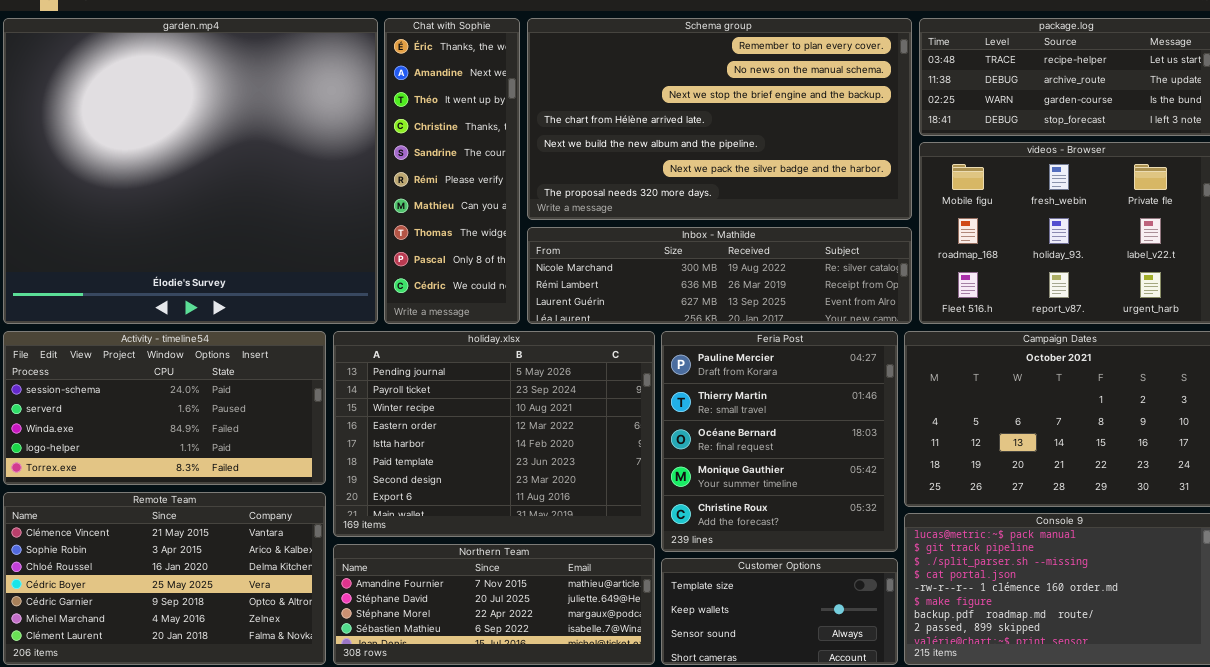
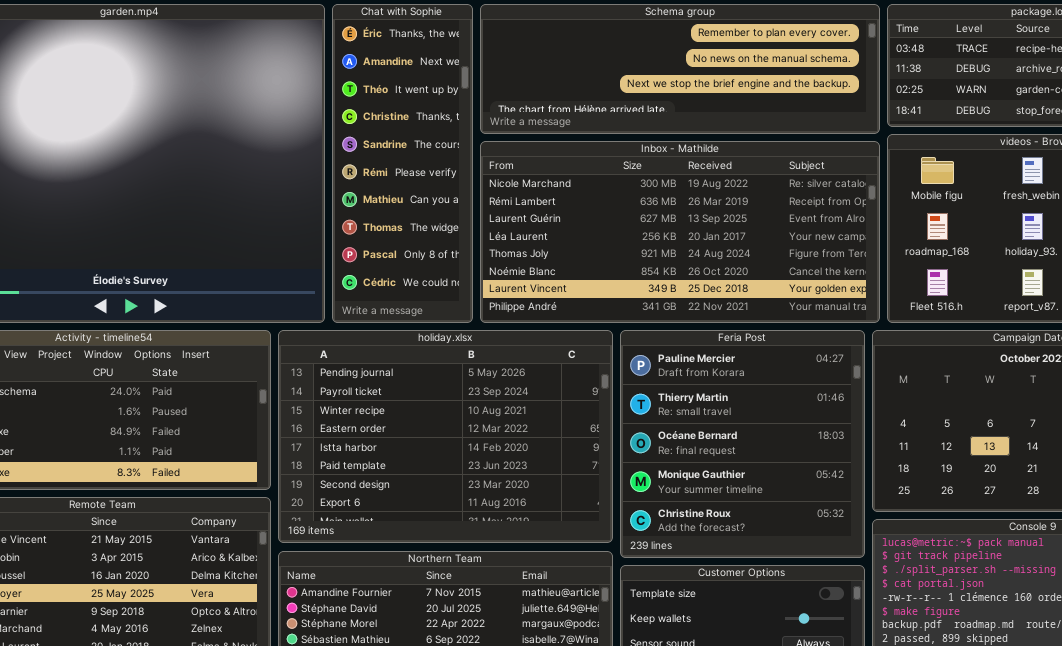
Schema group: [527,18,912,220] -> [480,4,880,134], resized
Inbox - Mathilde: [527,227,912,324] -> [480,141,880,323], resized

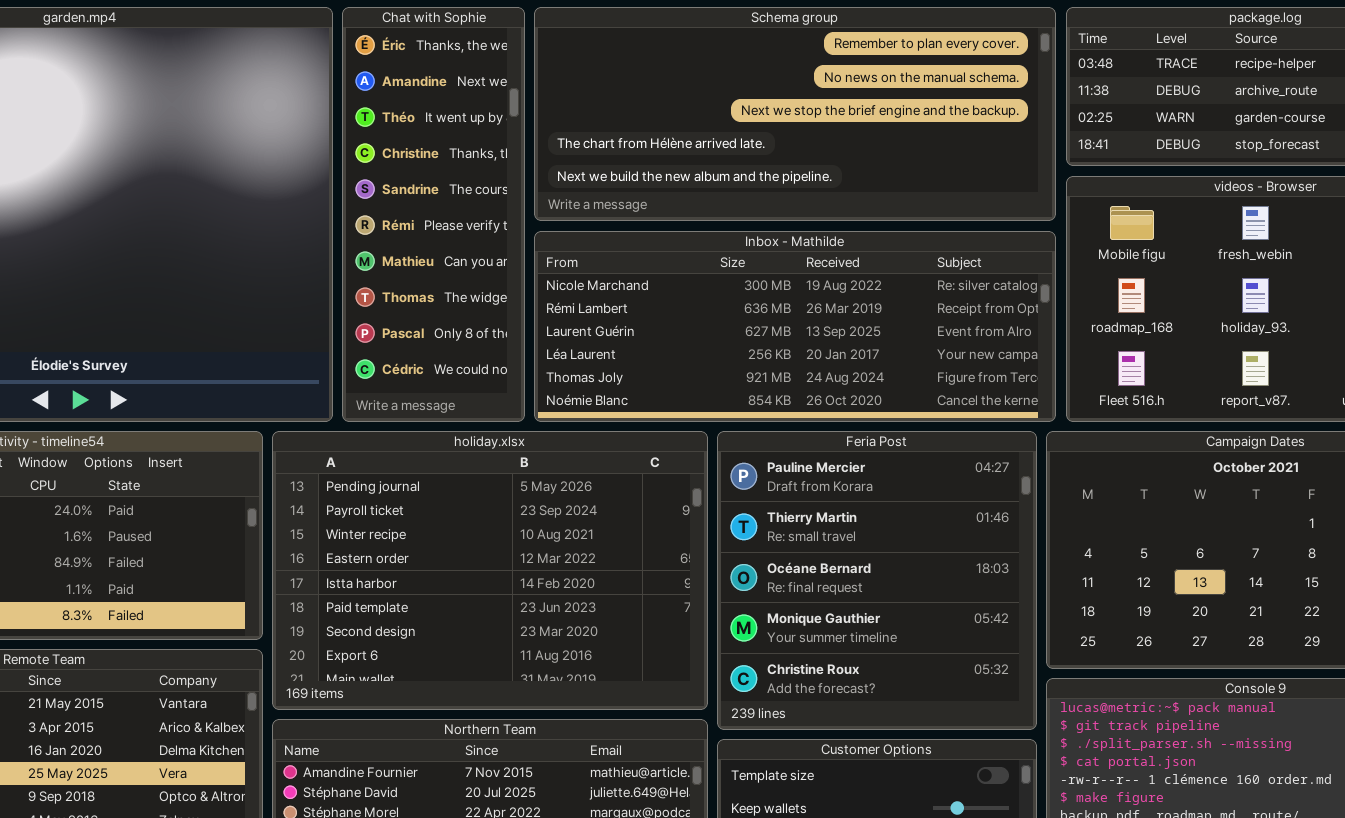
Schema group: [480,4,880,134] -> [534,7,1056,221], resized
Inbox - Mathilde: [480,141,880,323] -> [534,231,1056,422], resized

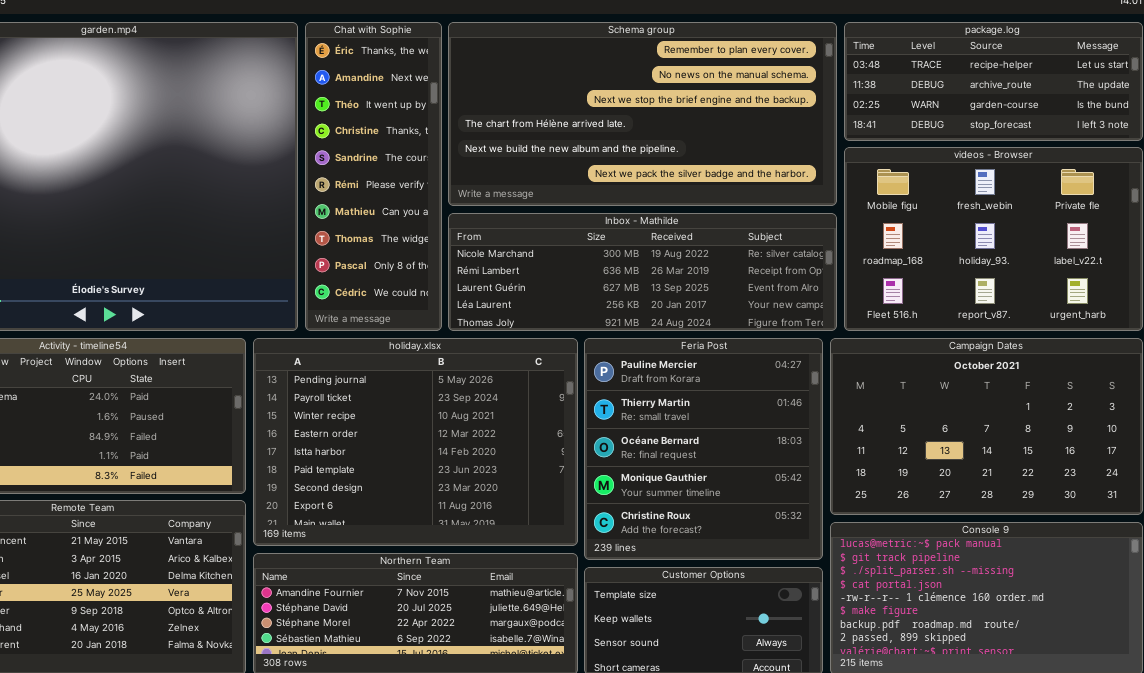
Schema group: [534,7,1056,221] -> [448,22,837,206], resized
Inbox - Mathilde: [534,231,1056,422] -> [448,213,837,331], resized

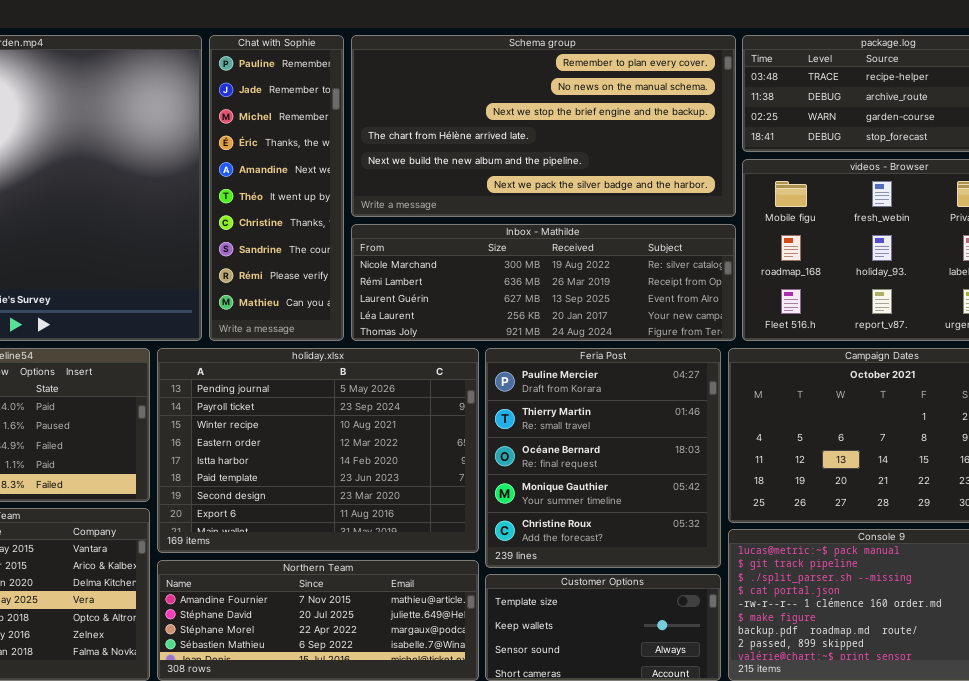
Chat with Sophie: [305,22,442,331] -> [209,35,344,341], scrolled up 3 rows

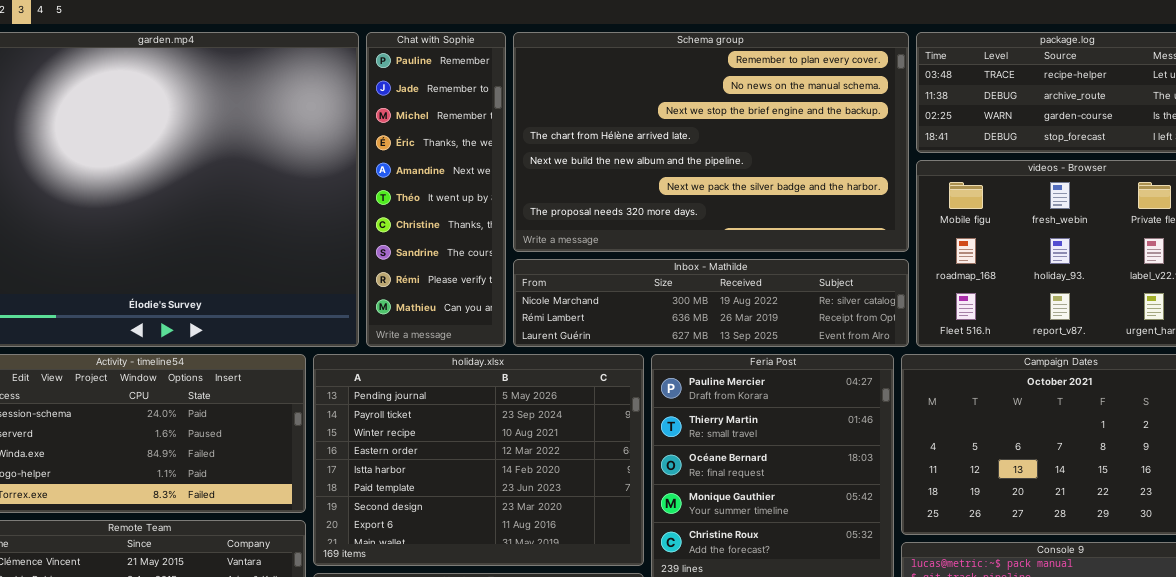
Schema group: [351,35,736,217] -> [513,32,909,252], resized
Inbox - Mathilde: [351,224,736,341] -> [513,259,909,347], resized

